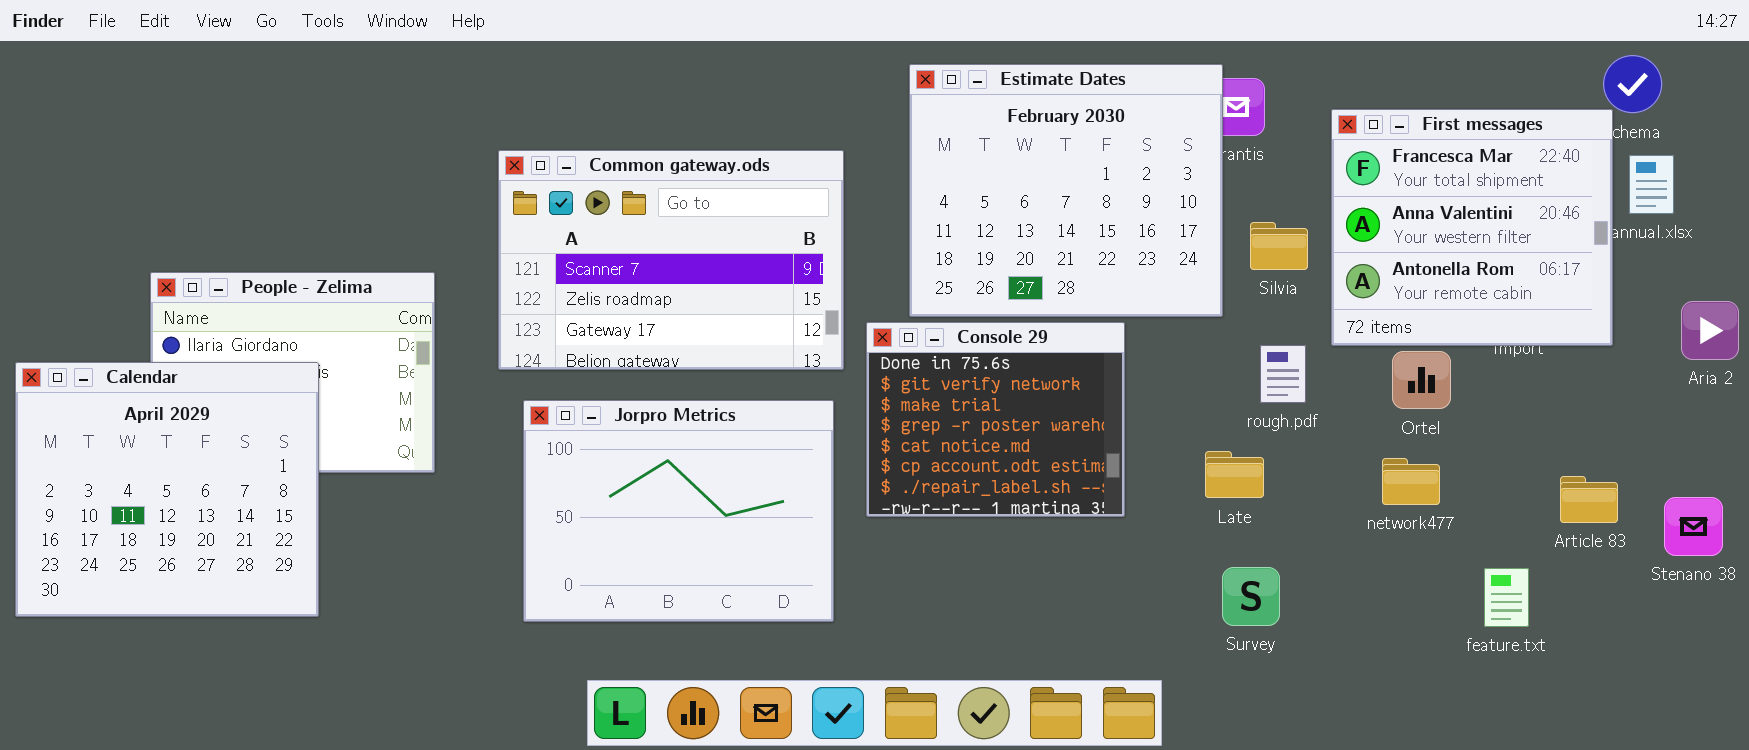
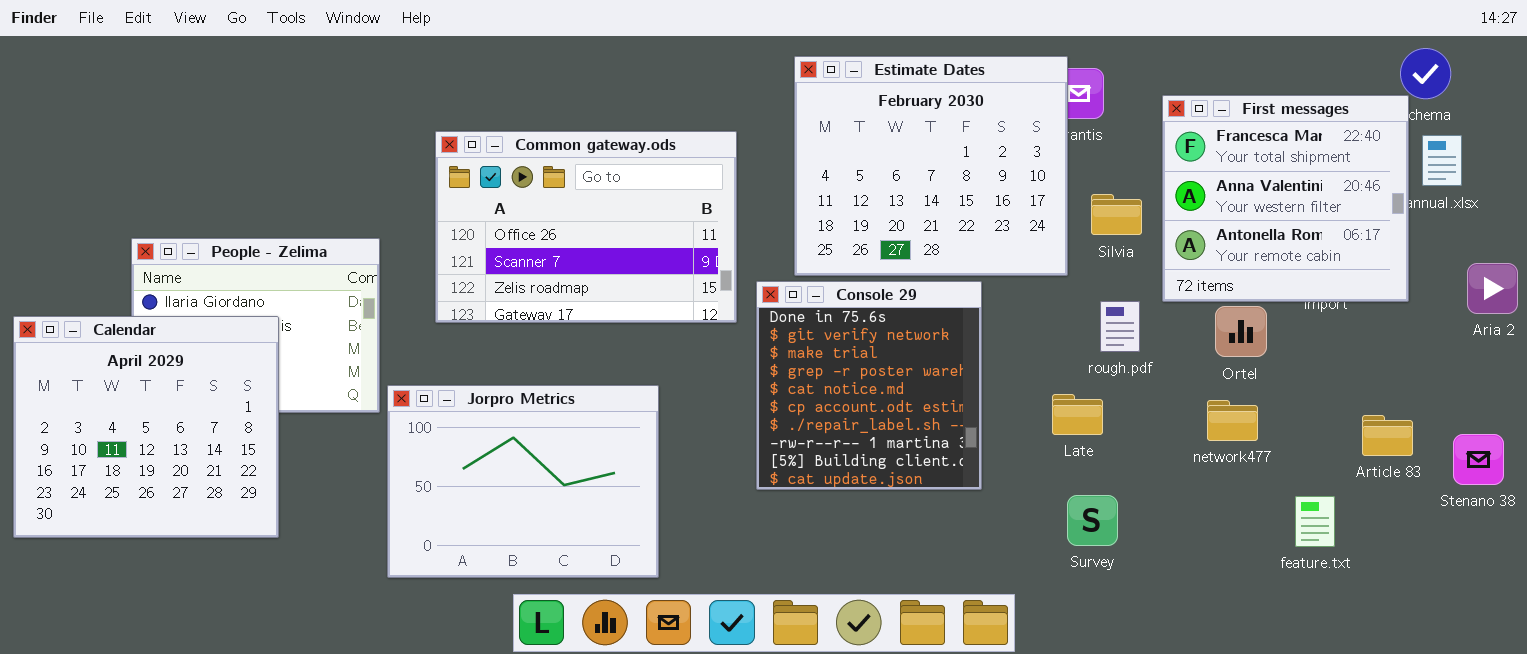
Common gateway.ods: [498,150,844,370] -> [435,131,737,323], scrolled up 1 row
Console 29: [866,322,1125,517] -> [756,281,982,490], resized
Jorpro Metrics: [523,400,834,622] -> [387,385,659,578], moved

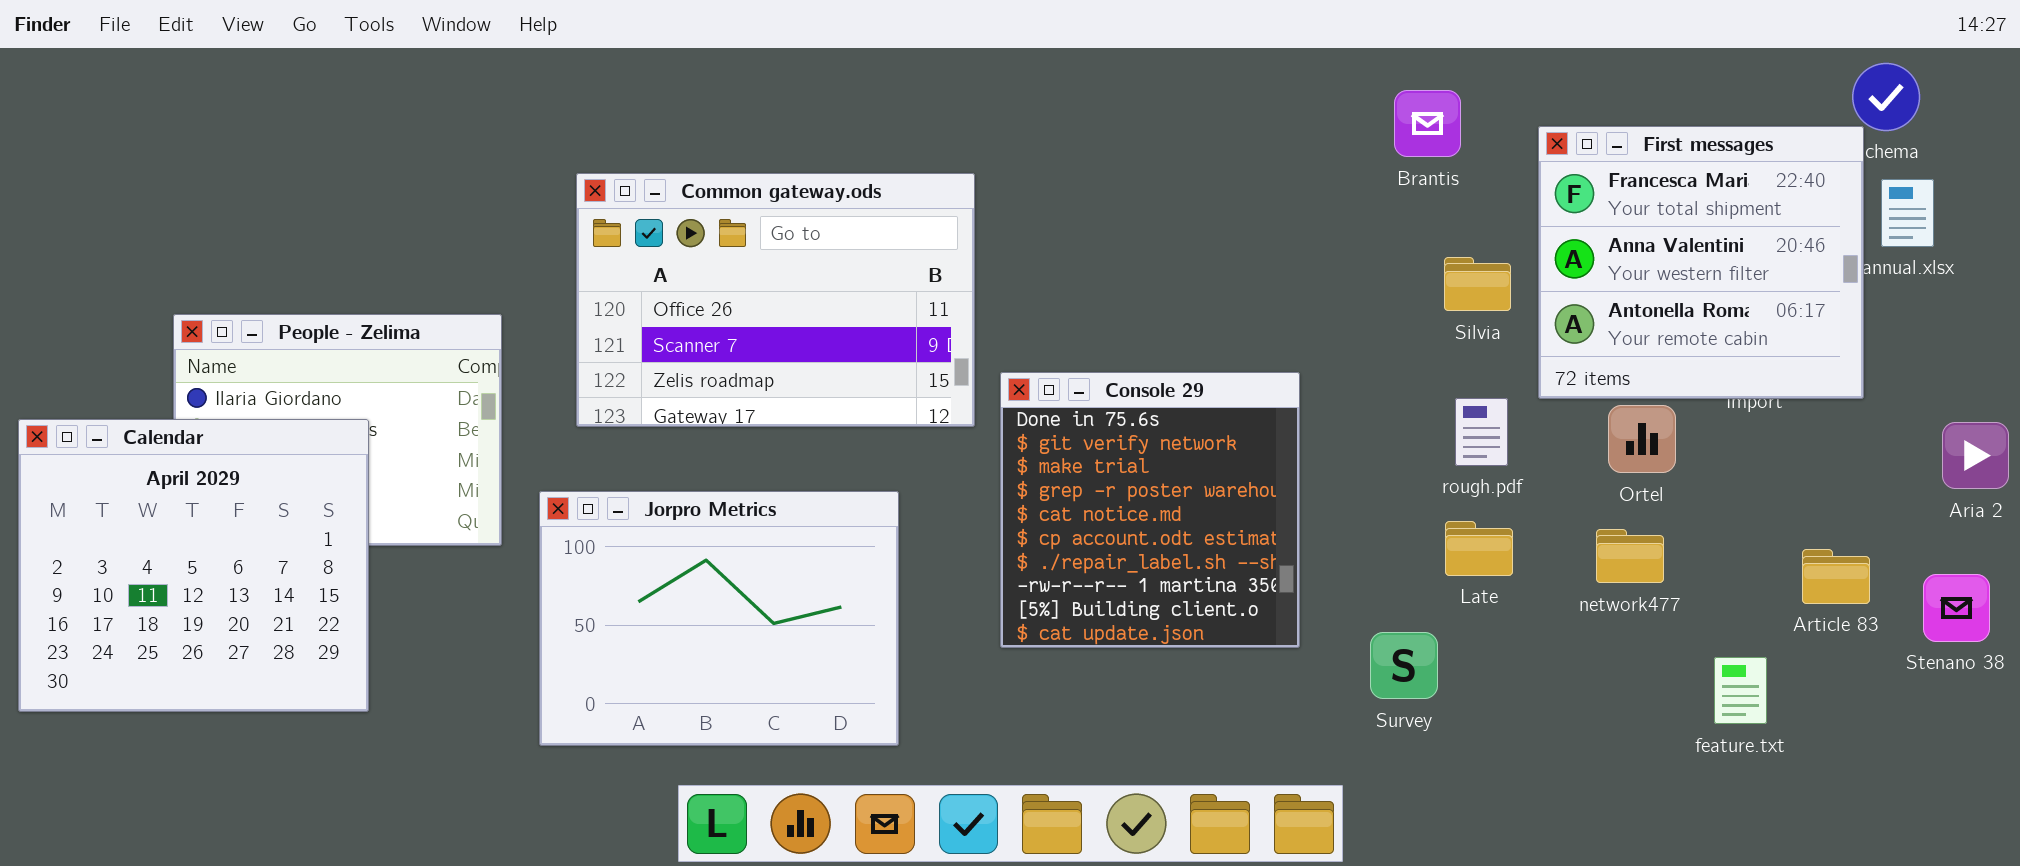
Estimate Dates: [794,56,1068,276] -> none, closed
Aria 2: [1467,263,1518,314] -> [1942,422,2009,489], moved
Jorpro Metrics: [387,385,659,578] -> [539,491,899,746], moved
Late: [1052,394,1103,435] -> [1445,521,1513,576], moved
Survey: [1067,495,1118,546] -> [1370,632,1438,699], moved

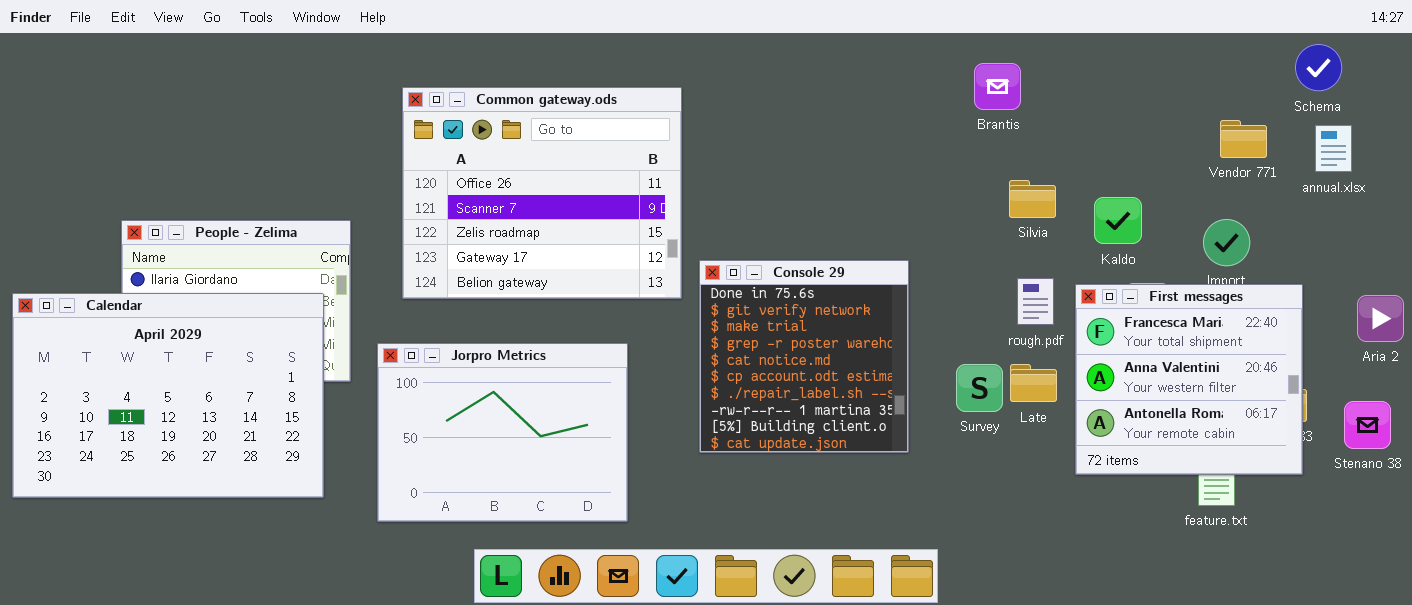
First messages: [1538,126,1864,399] -> [1075,284,1303,475], moved
Common gateway.ods: [576,173,975,427] -> [402,87,682,299], resized
Calendar: [18,419,369,712] -> [12,293,324,498], resized
Survey: [1370,632,1438,699] -> [956,364,1003,412], moved

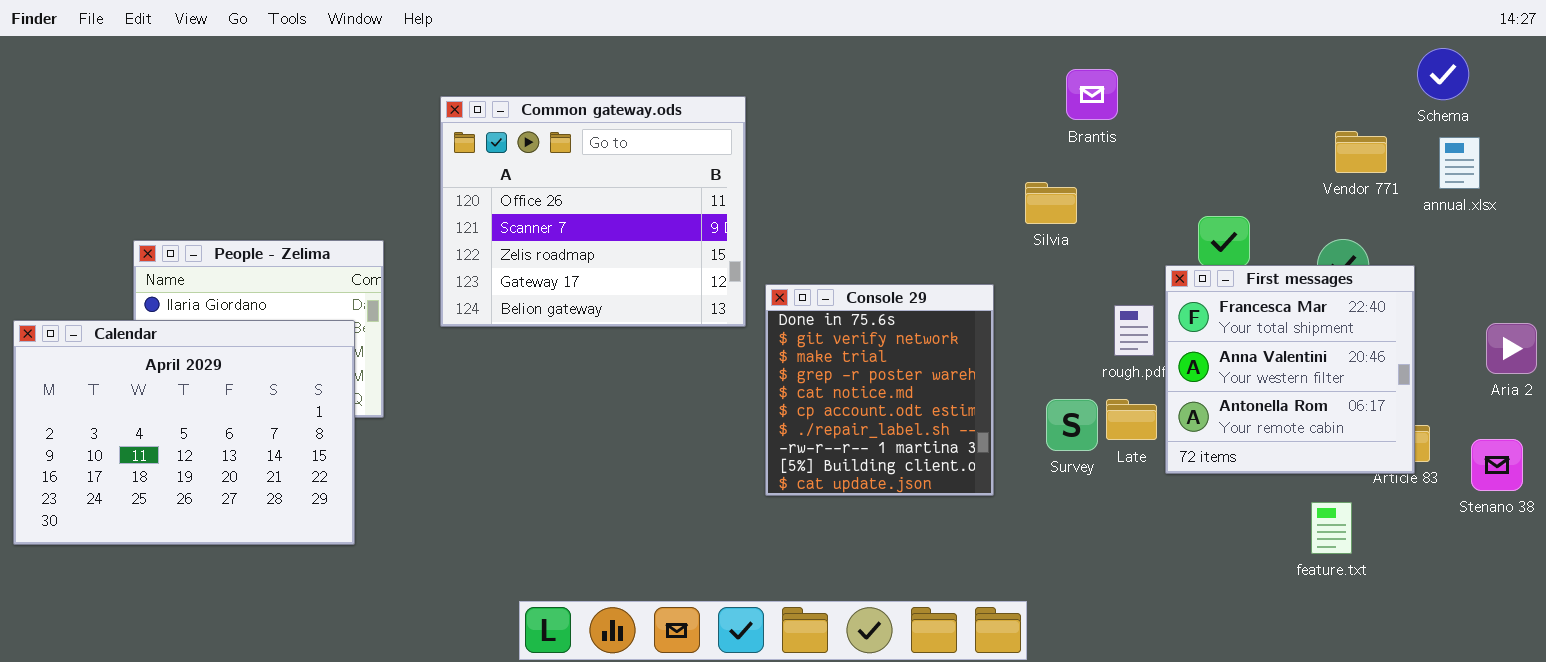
Silvia: [1009,180,1056,218] -> [1025,182,1077,224], moved
First messages: [1075,284,1303,475] -> [1165,265,1415,474], moved
Jorpro Metrics: [377,343,628,522] -> none, closed

